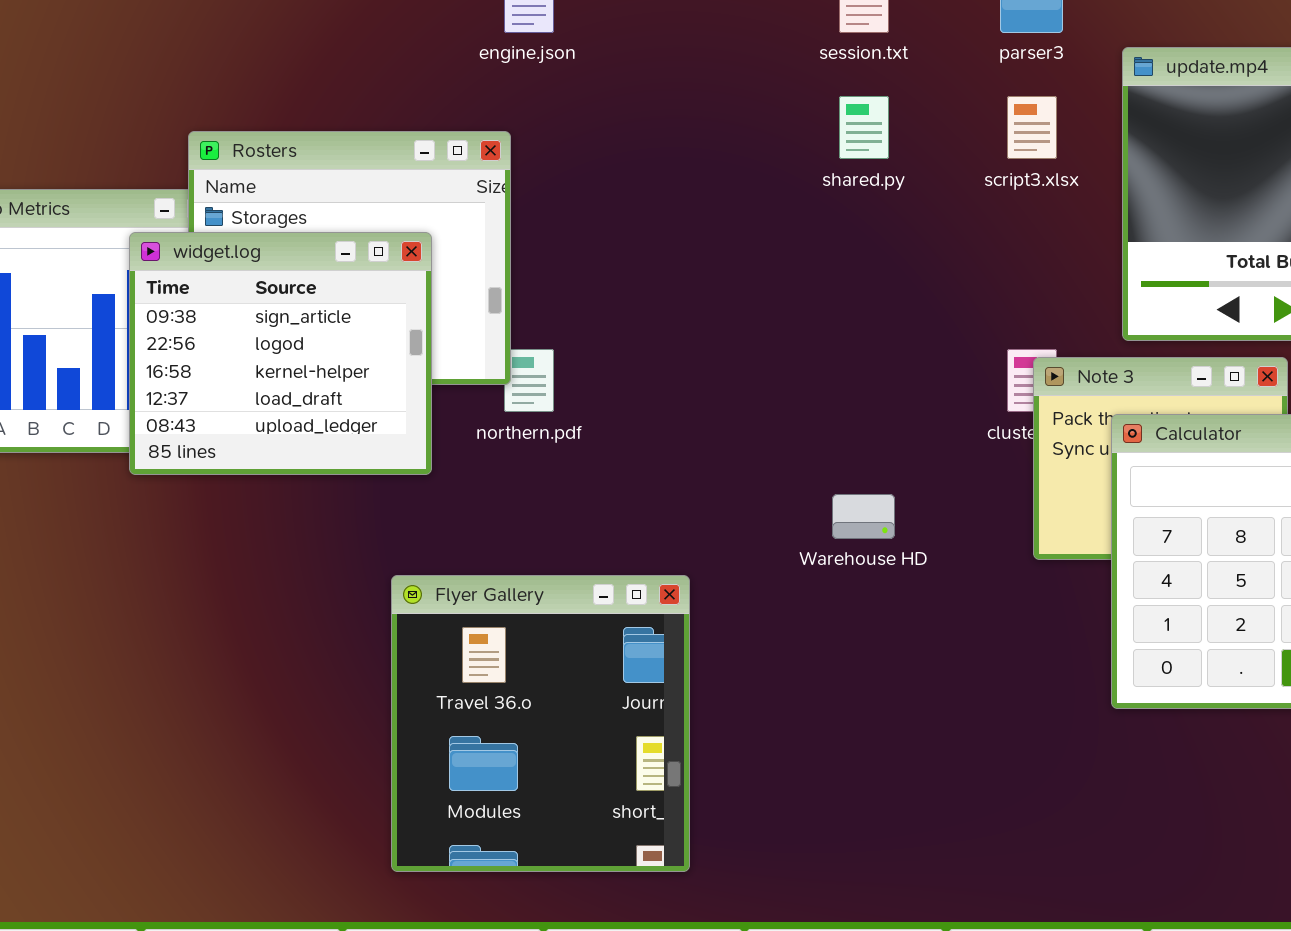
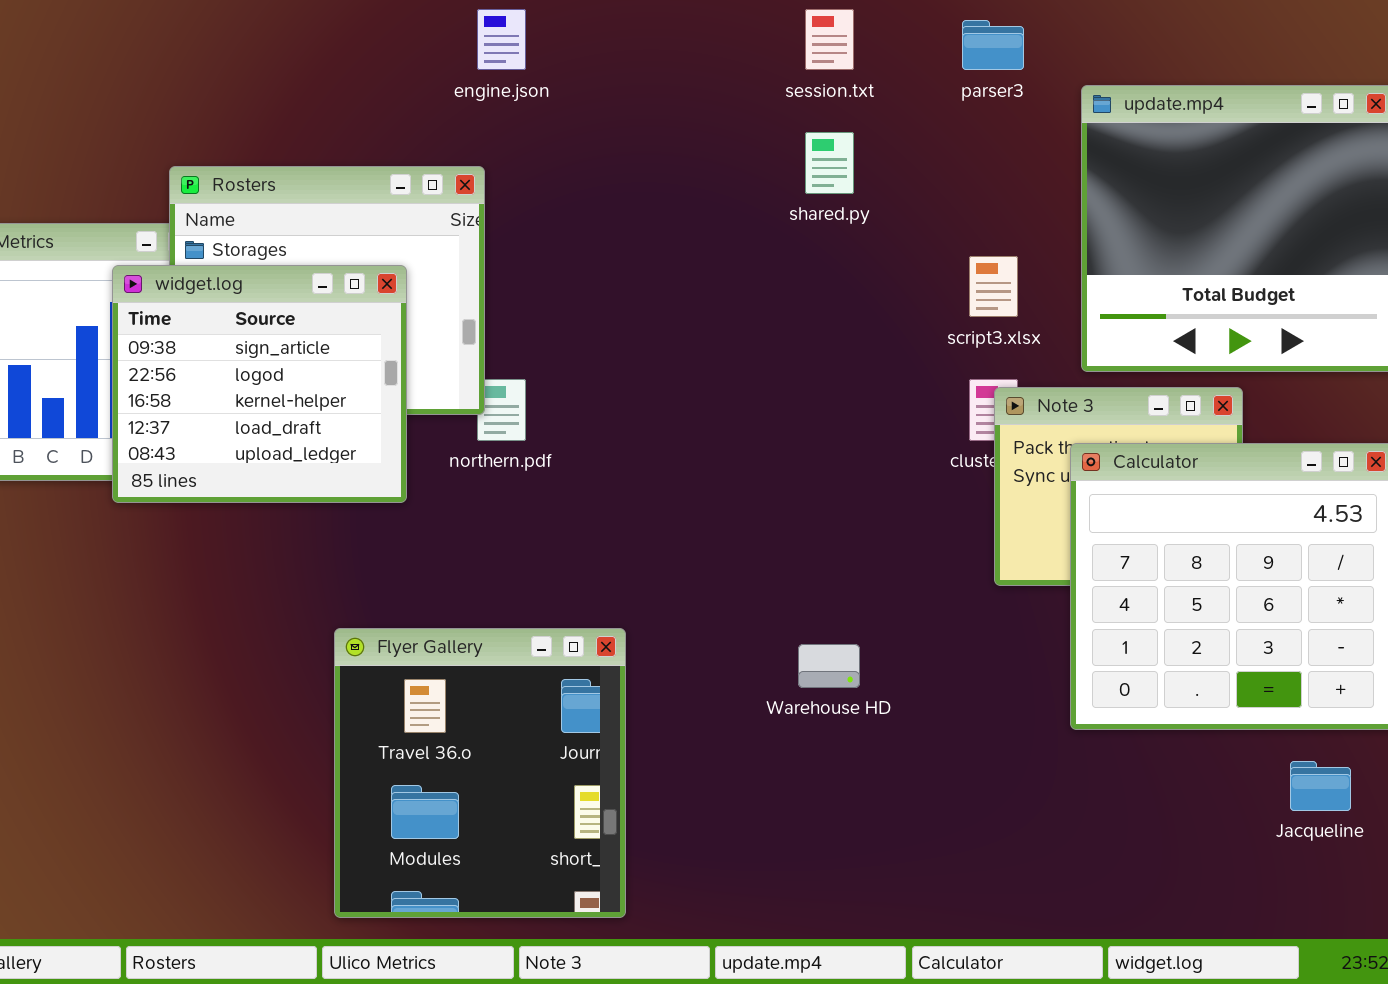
script3.xlsx: [1007,96,1057,159] -> [969,256,1018,317], moved
Warehouse HD: [832,494,895,539] -> [798,644,860,688], moved
Flyer Gallery: [391,575,690,872] -> [334,628,626,918], moved

